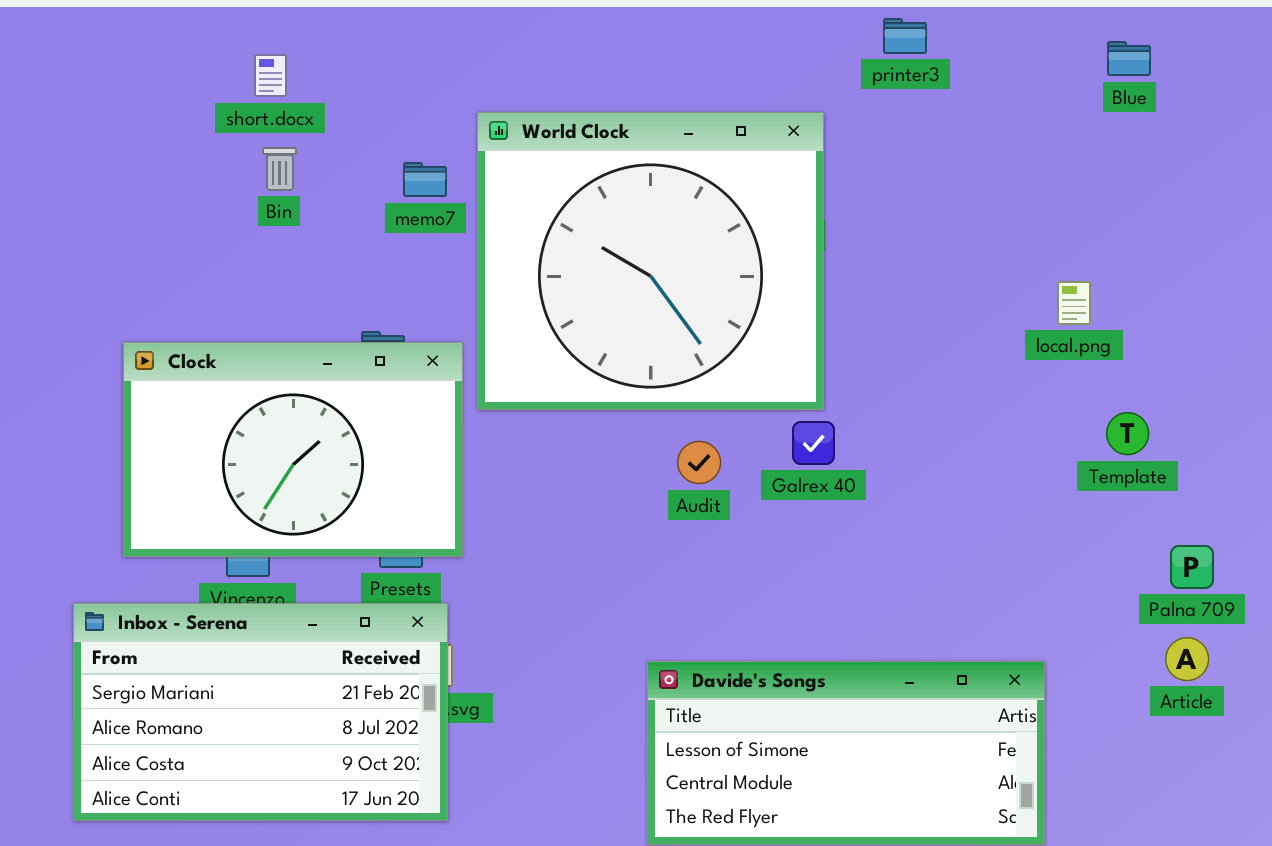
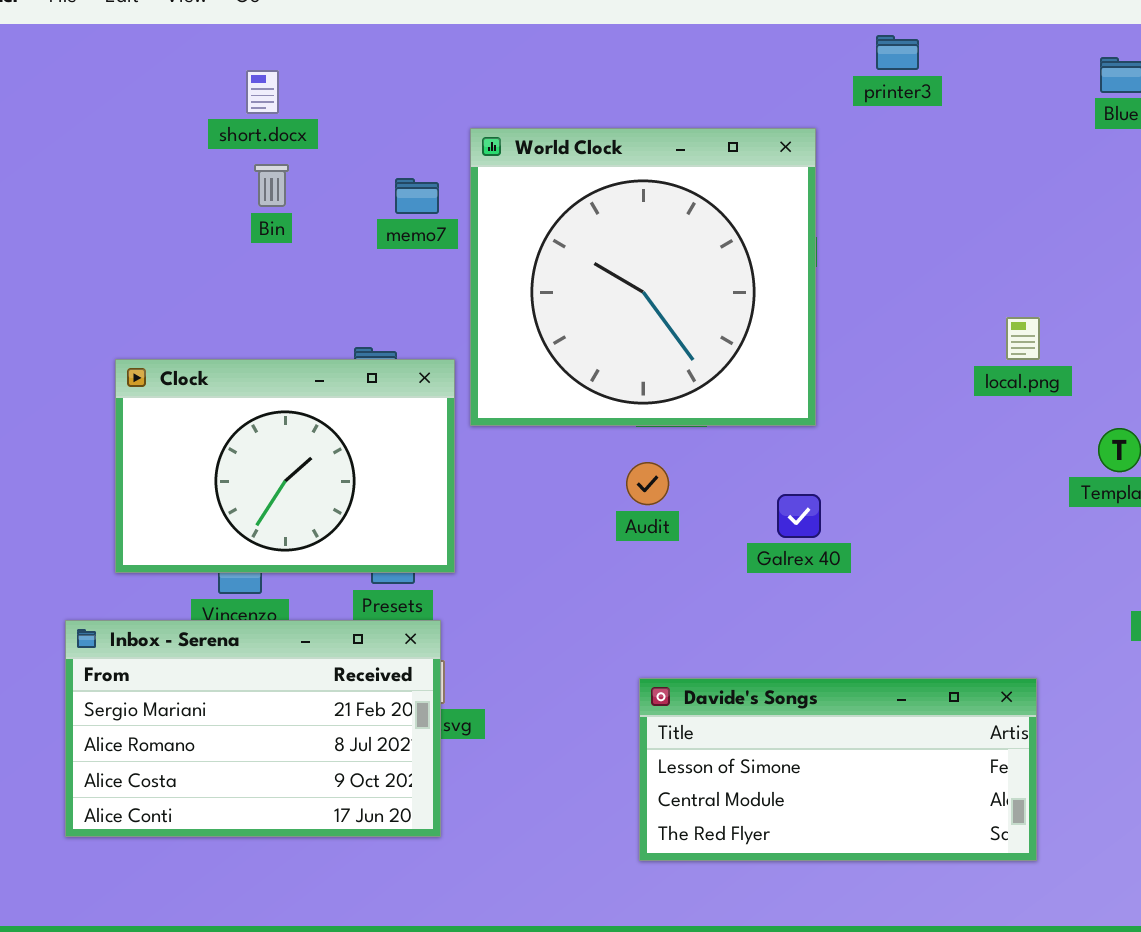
local.png: [1057,281,1091,325] -> [1006,317,1040,360], moved
Galrex 40: [792,421,835,465] -> [777,494,821,538], moved
Audit: [677,441,721,484] -> [626,462,669,505], moved

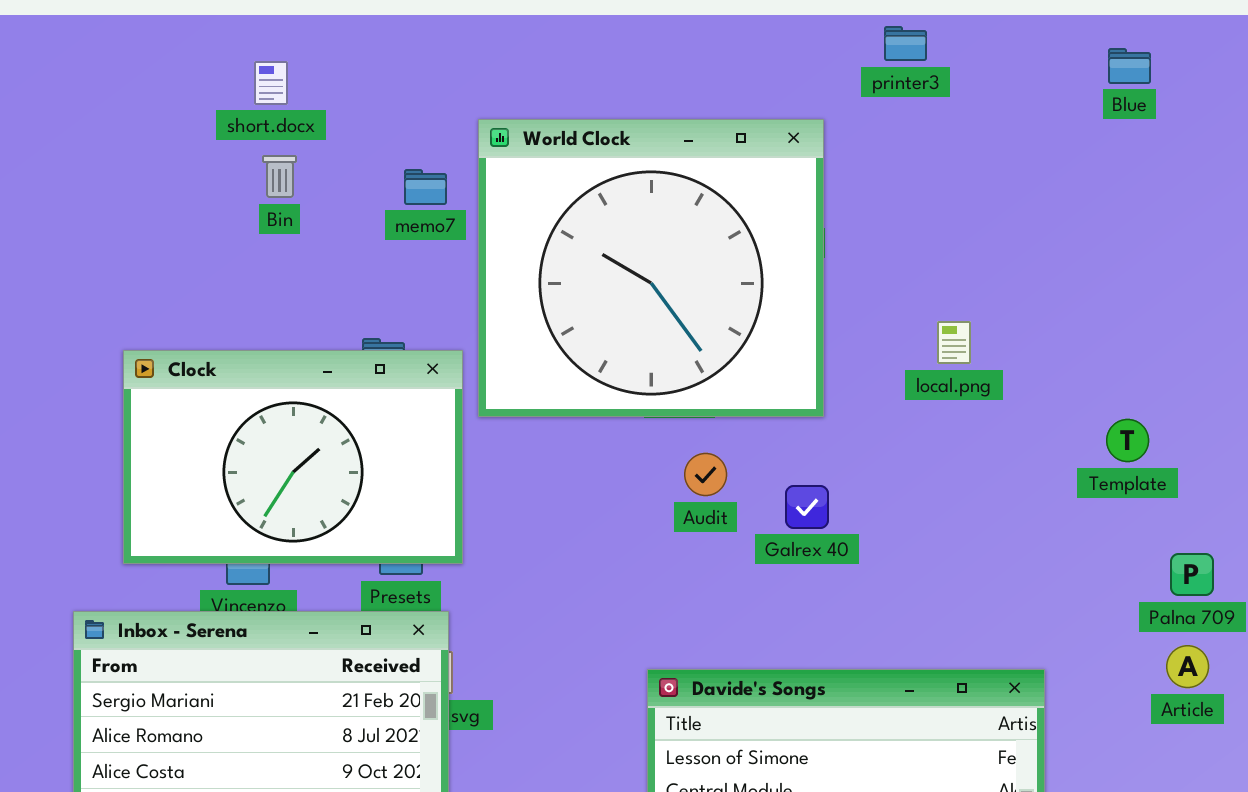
local.png: [1006,317,1040,360] -> [937,321,971,364], moved
Audit: [626,462,669,505] -> [684,453,727,496], moved

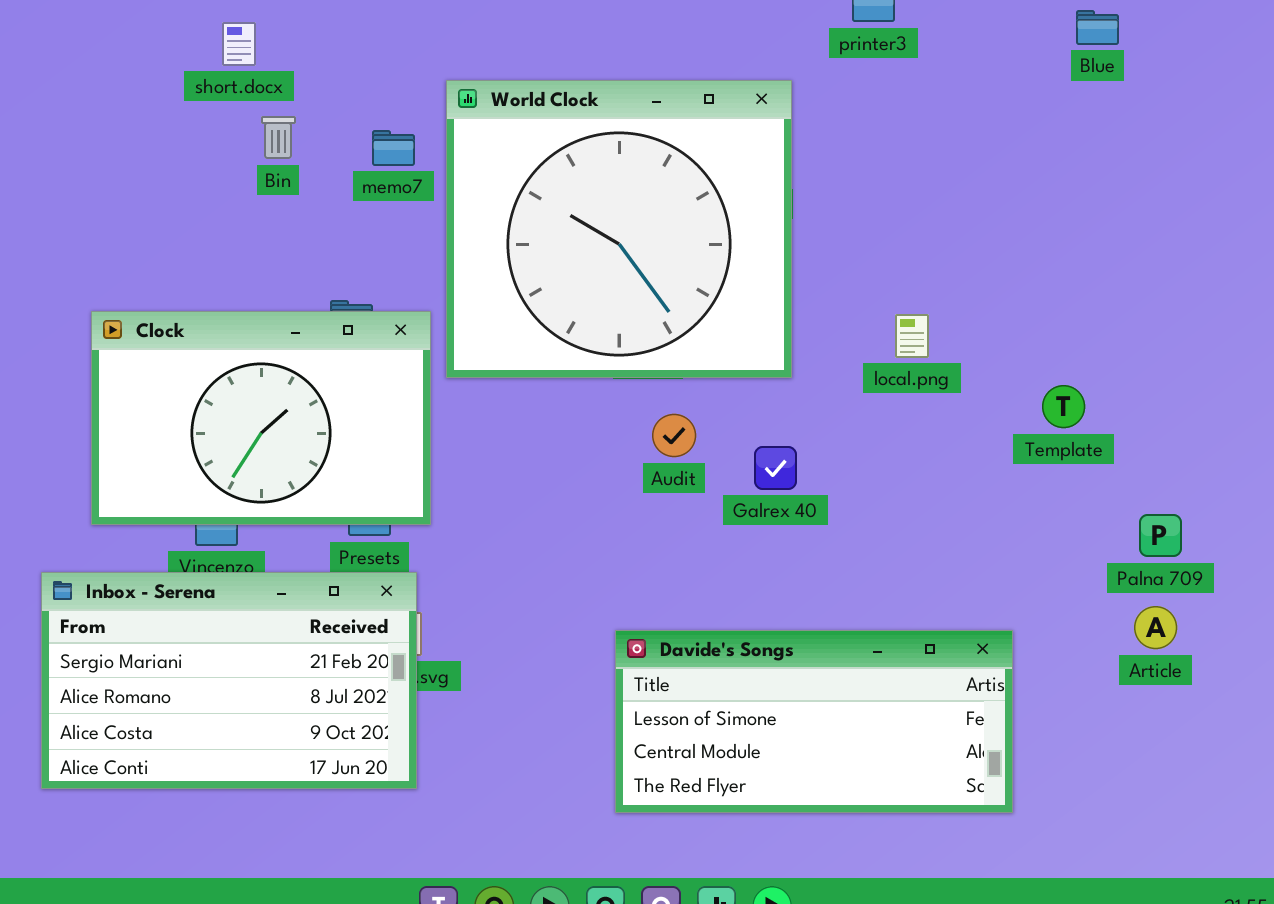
Bin: [262,155,297,198] -> [261,116,296,159], moved
local.png: [937,321,971,364] -> [895,314,929,358], moved
Template: [1106,419,1149,462] -> [1042,385,1085,428], moved

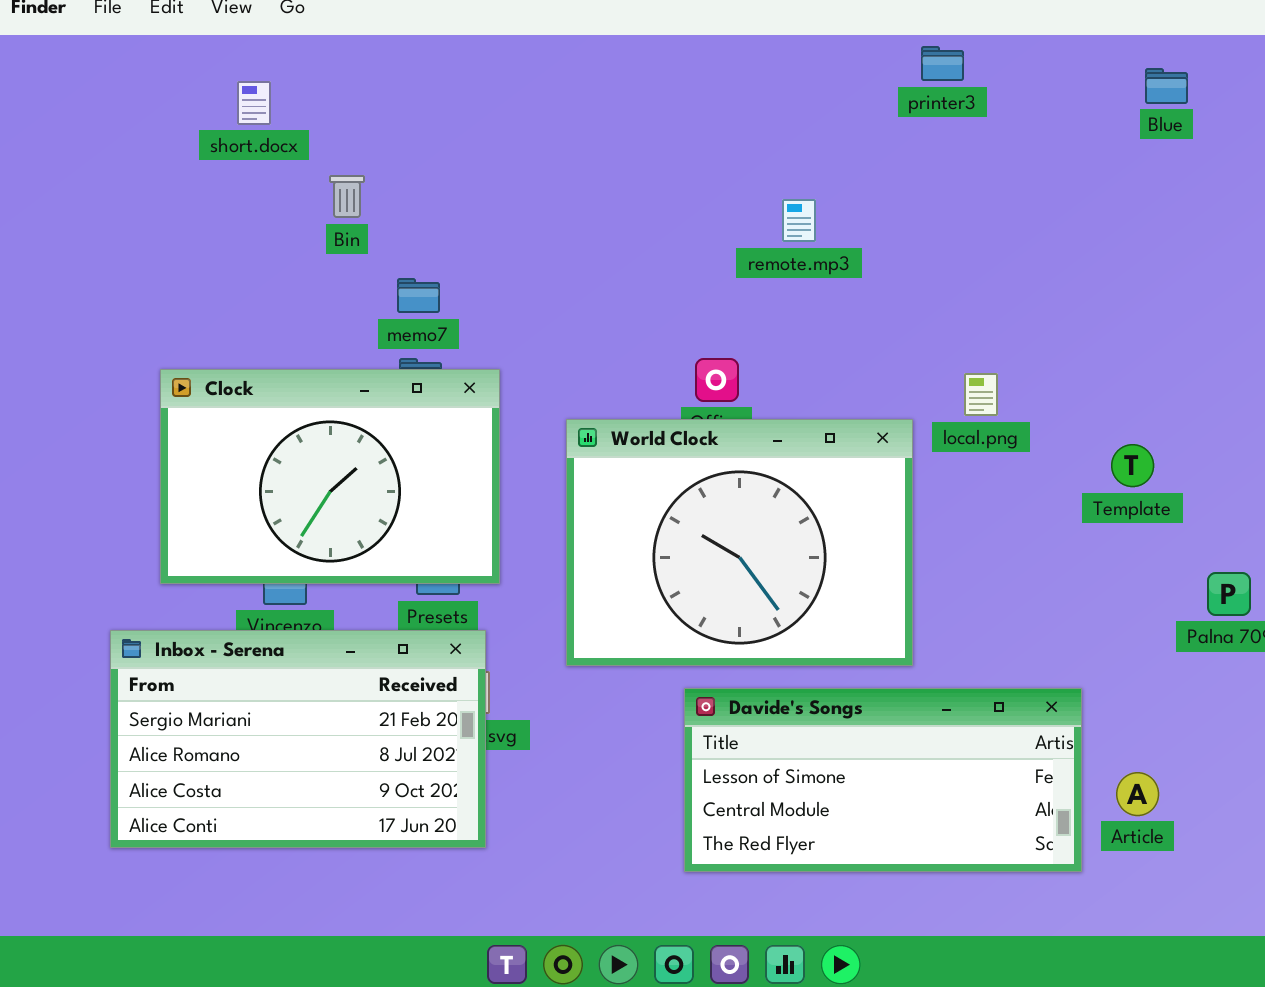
short.docx: [222,22,256,66] -> [237,81,271,125], moved
World Clock: [446,80,792,378] -> [566,419,913,666], moved, resized
memo7: [372,130,415,166] -> [397,278,440,313], moved
Article: [1134,606,1177,649] -> [1116,772,1159,816], moved

